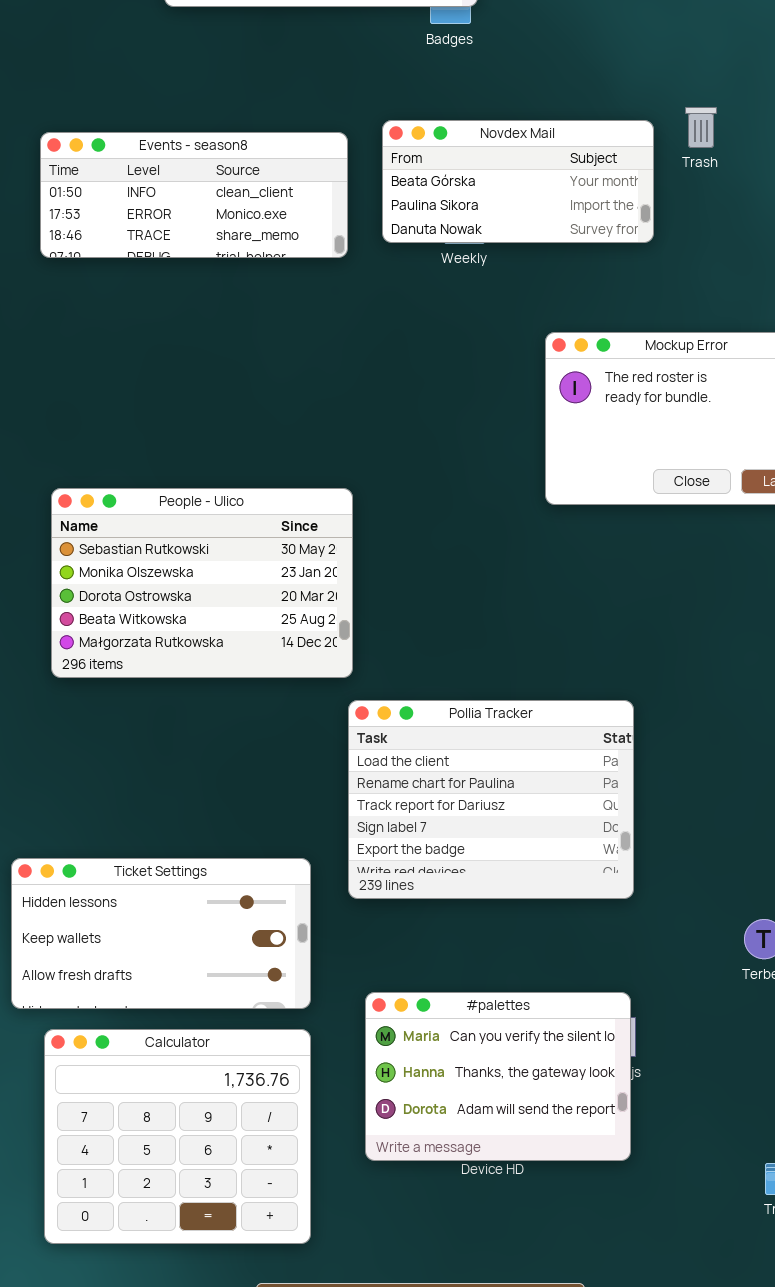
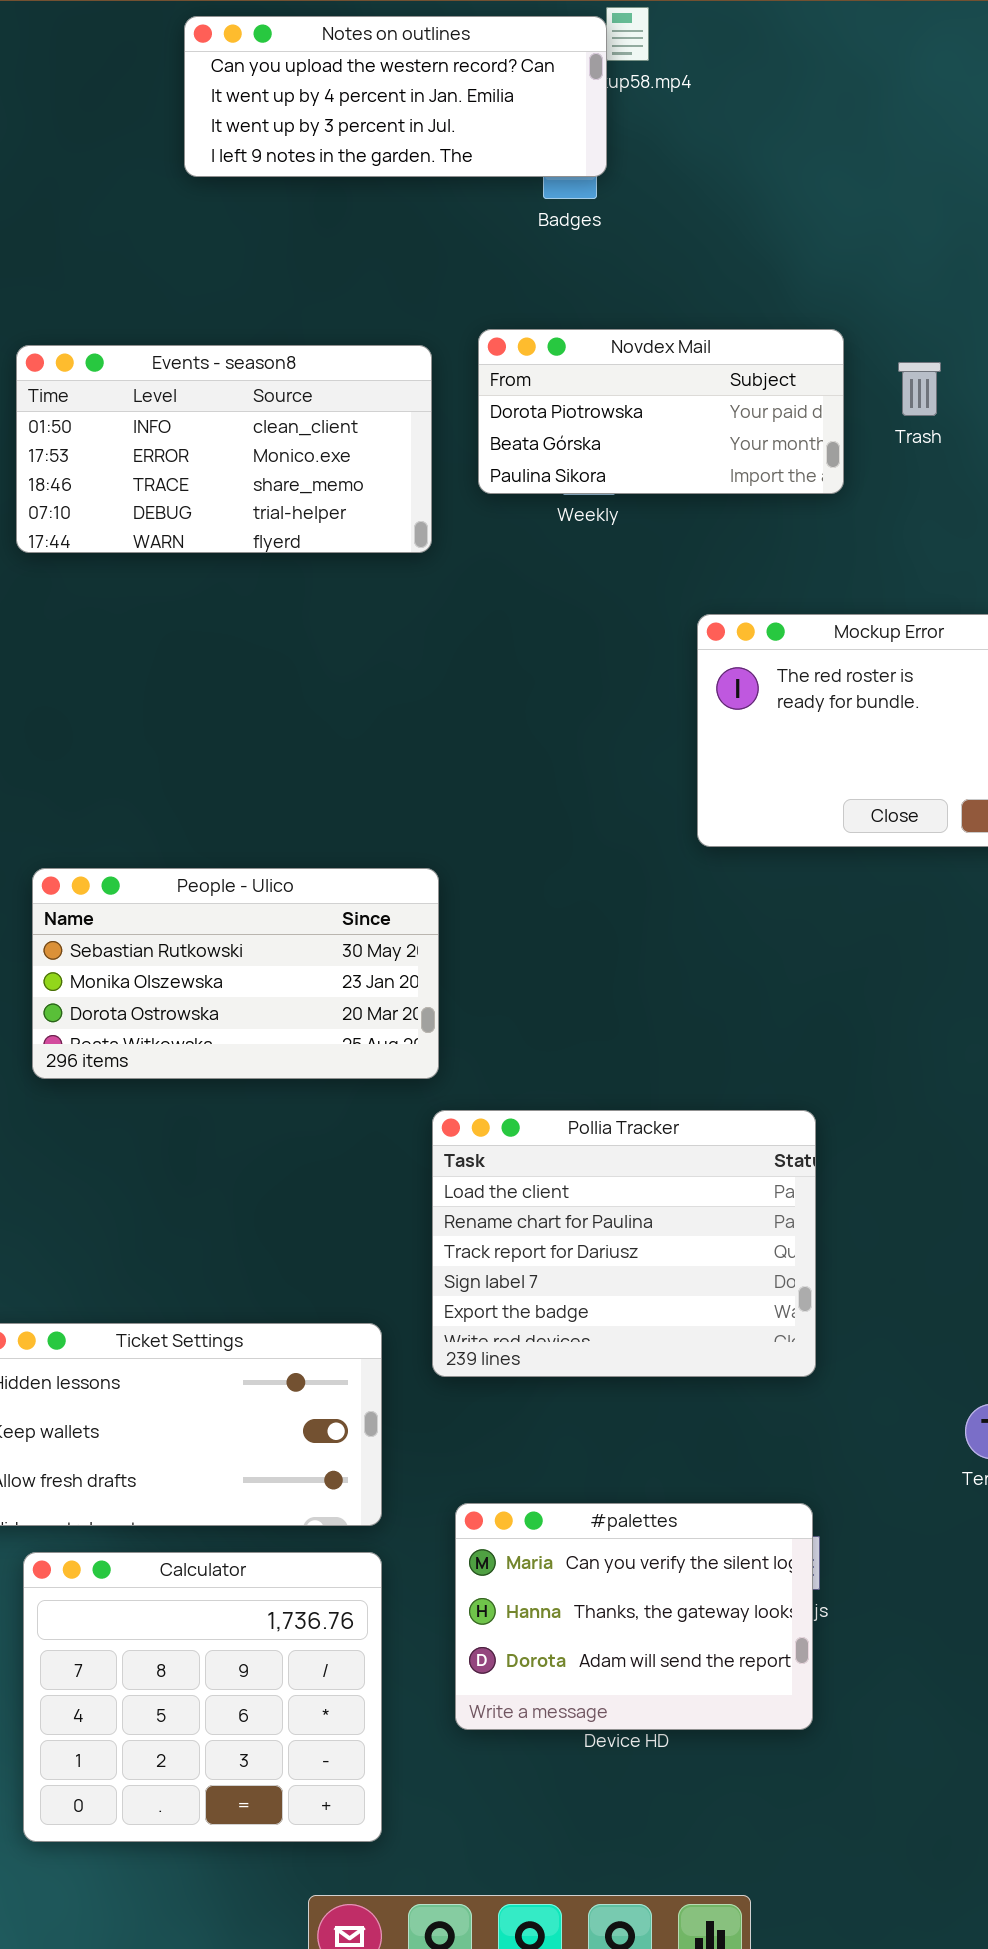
Trash: [685,107,717,148] -> [898,362,941,416], moved
Novdex Mail: [382,120,654,243] -> [478,329,844,494], scrolled up 1 row
Events - season8: [40,132,348,258] -> [16,345,432,553], resized
People - Ulico: [51,488,353,678] -> [32,868,439,1079], resized

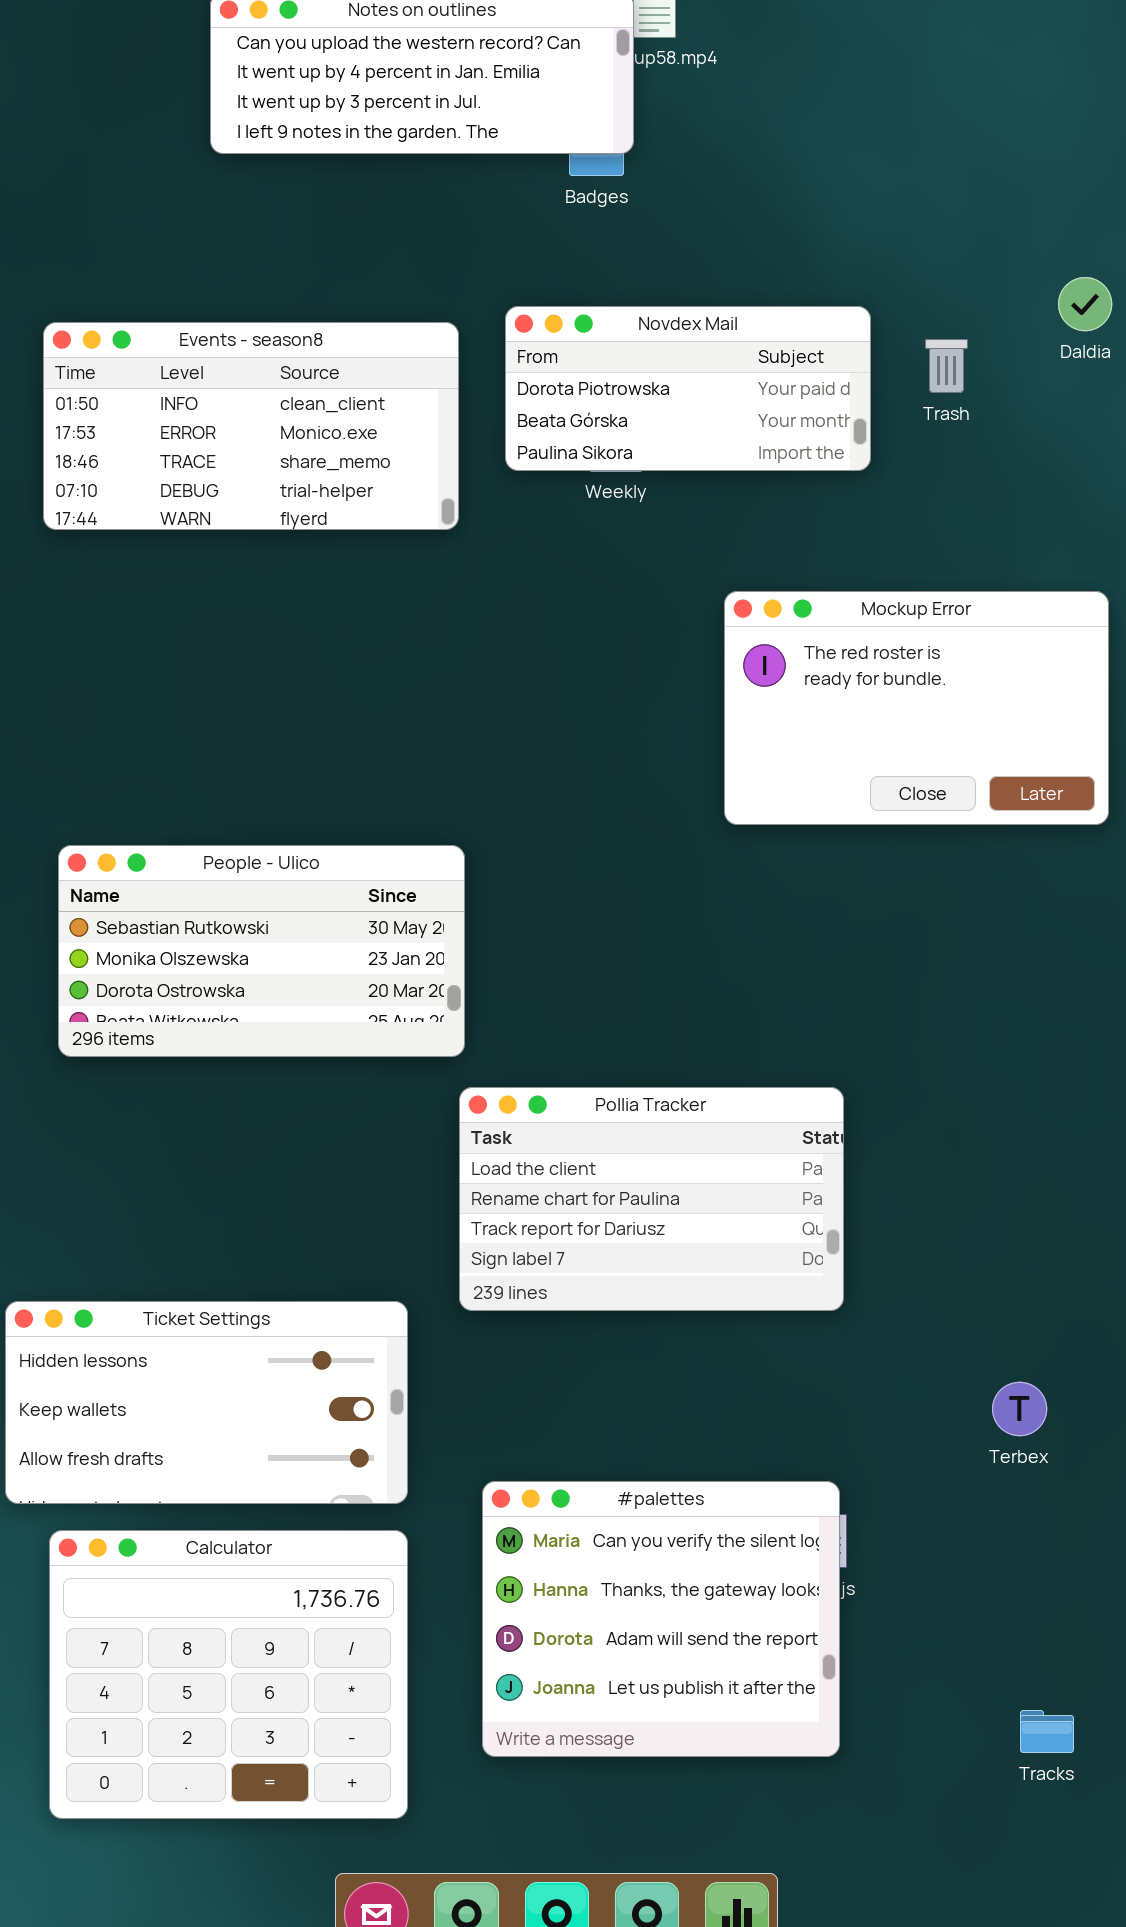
Pollia Tracker: [432,1110,816,1377] -> [459,1087,844,1311], resized
#palettes: [455,1503,813,1730] -> [482,1481,840,1757], resized

